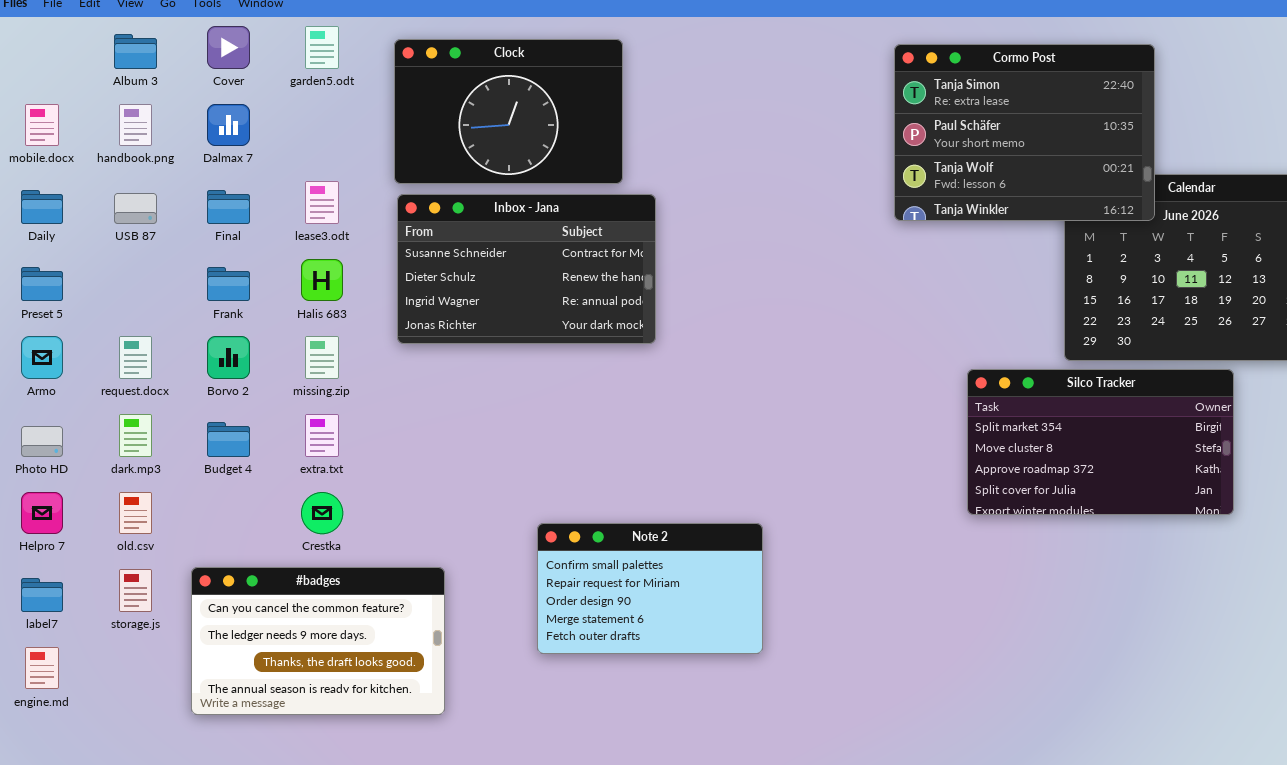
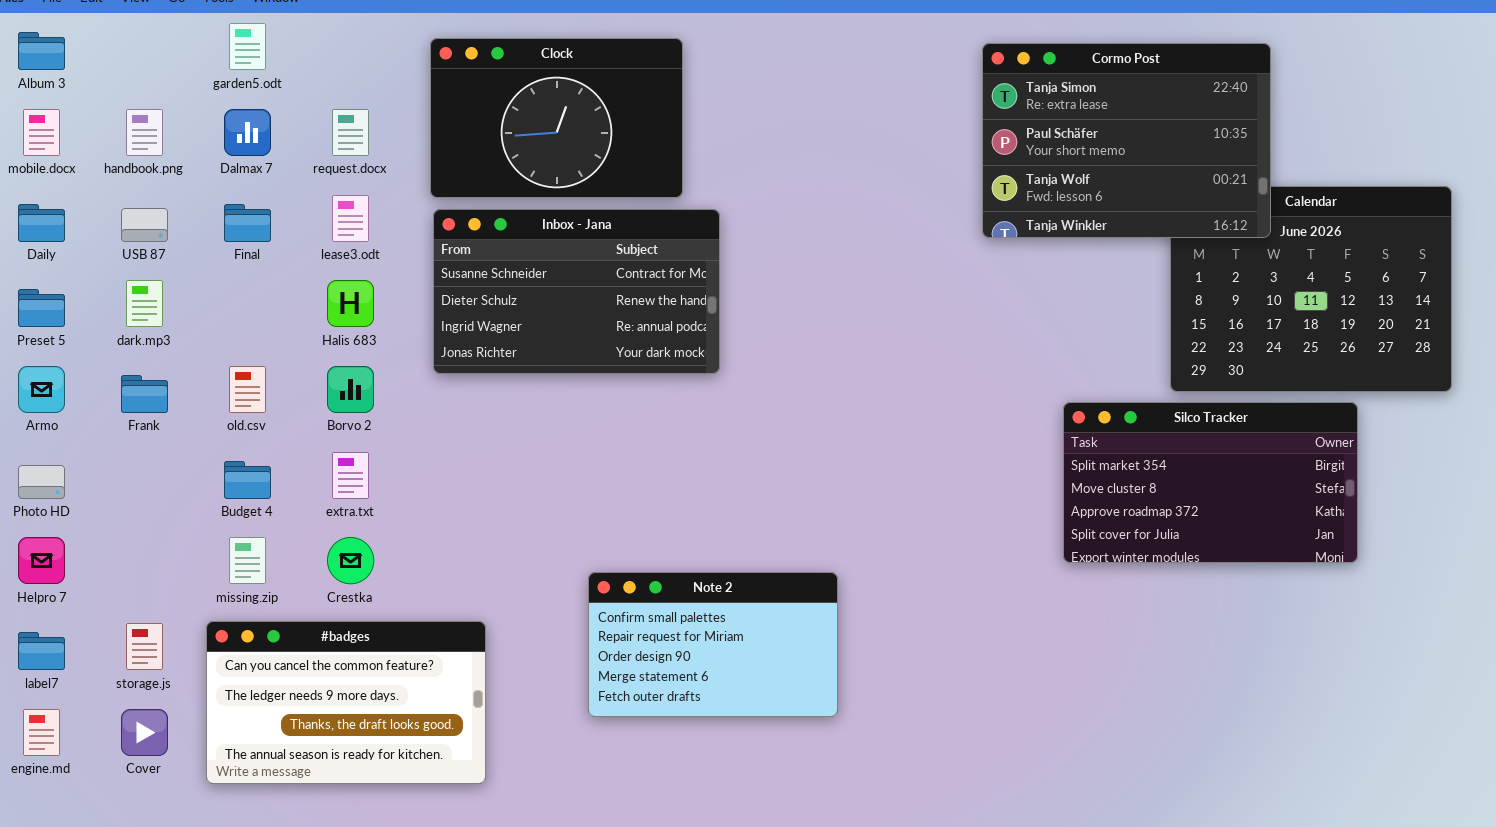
Cover: [207,26,250,69] -> [121,709,168,756], moved
garden5.odt: [305,26,339,69] -> [229,23,266,70], moved
Album 3: [114,34,157,69] -> [18,32,65,70], moved
Frank: [207,267,250,301] -> [121,375,168,413], moved
request.docx: [119,336,152,379] -> [332,109,369,156], moved
Borvo 2: [207,336,250,379] -> [327,366,374,413], moved
missing.zip: [305,336,339,379] -> [229,537,266,584], moved
dark.mp3: [119,414,152,457] -> [126,280,163,327], moved
old.csv: [119,492,152,534] -> [229,366,266,413], moved

